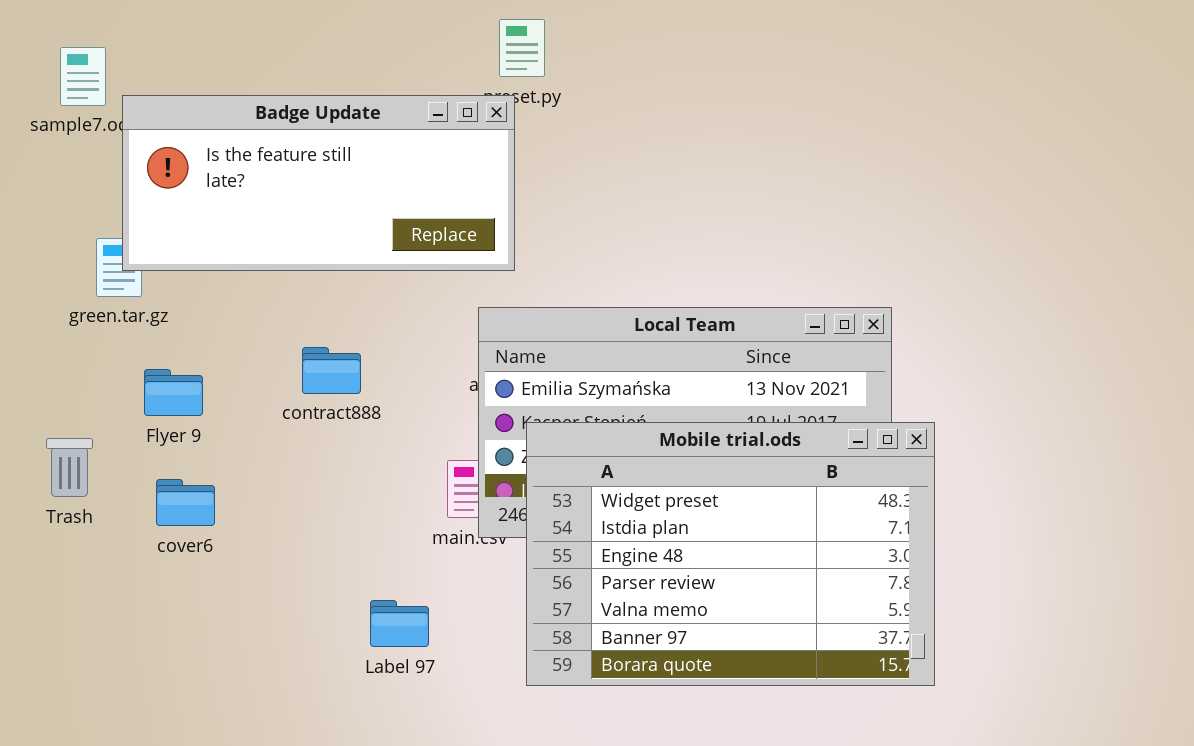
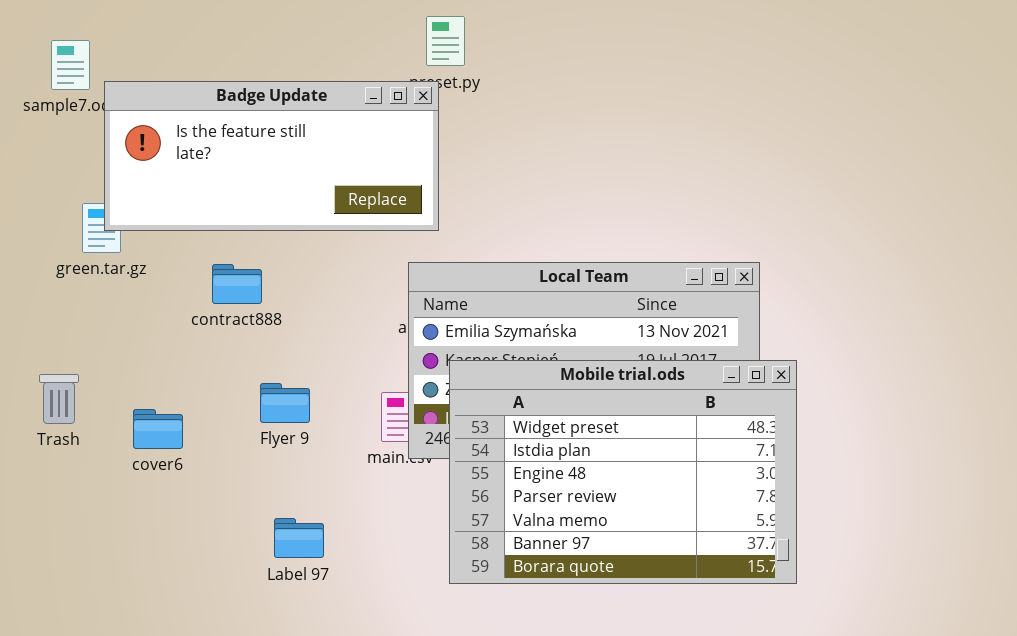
contract888: [302,347,361,394] -> [212,264,262,304], moved
Flyer 9: [144,369,203,416] -> [260,383,310,423], moved
Label 97: [370,600,429,647] -> [274,518,324,558], moved

